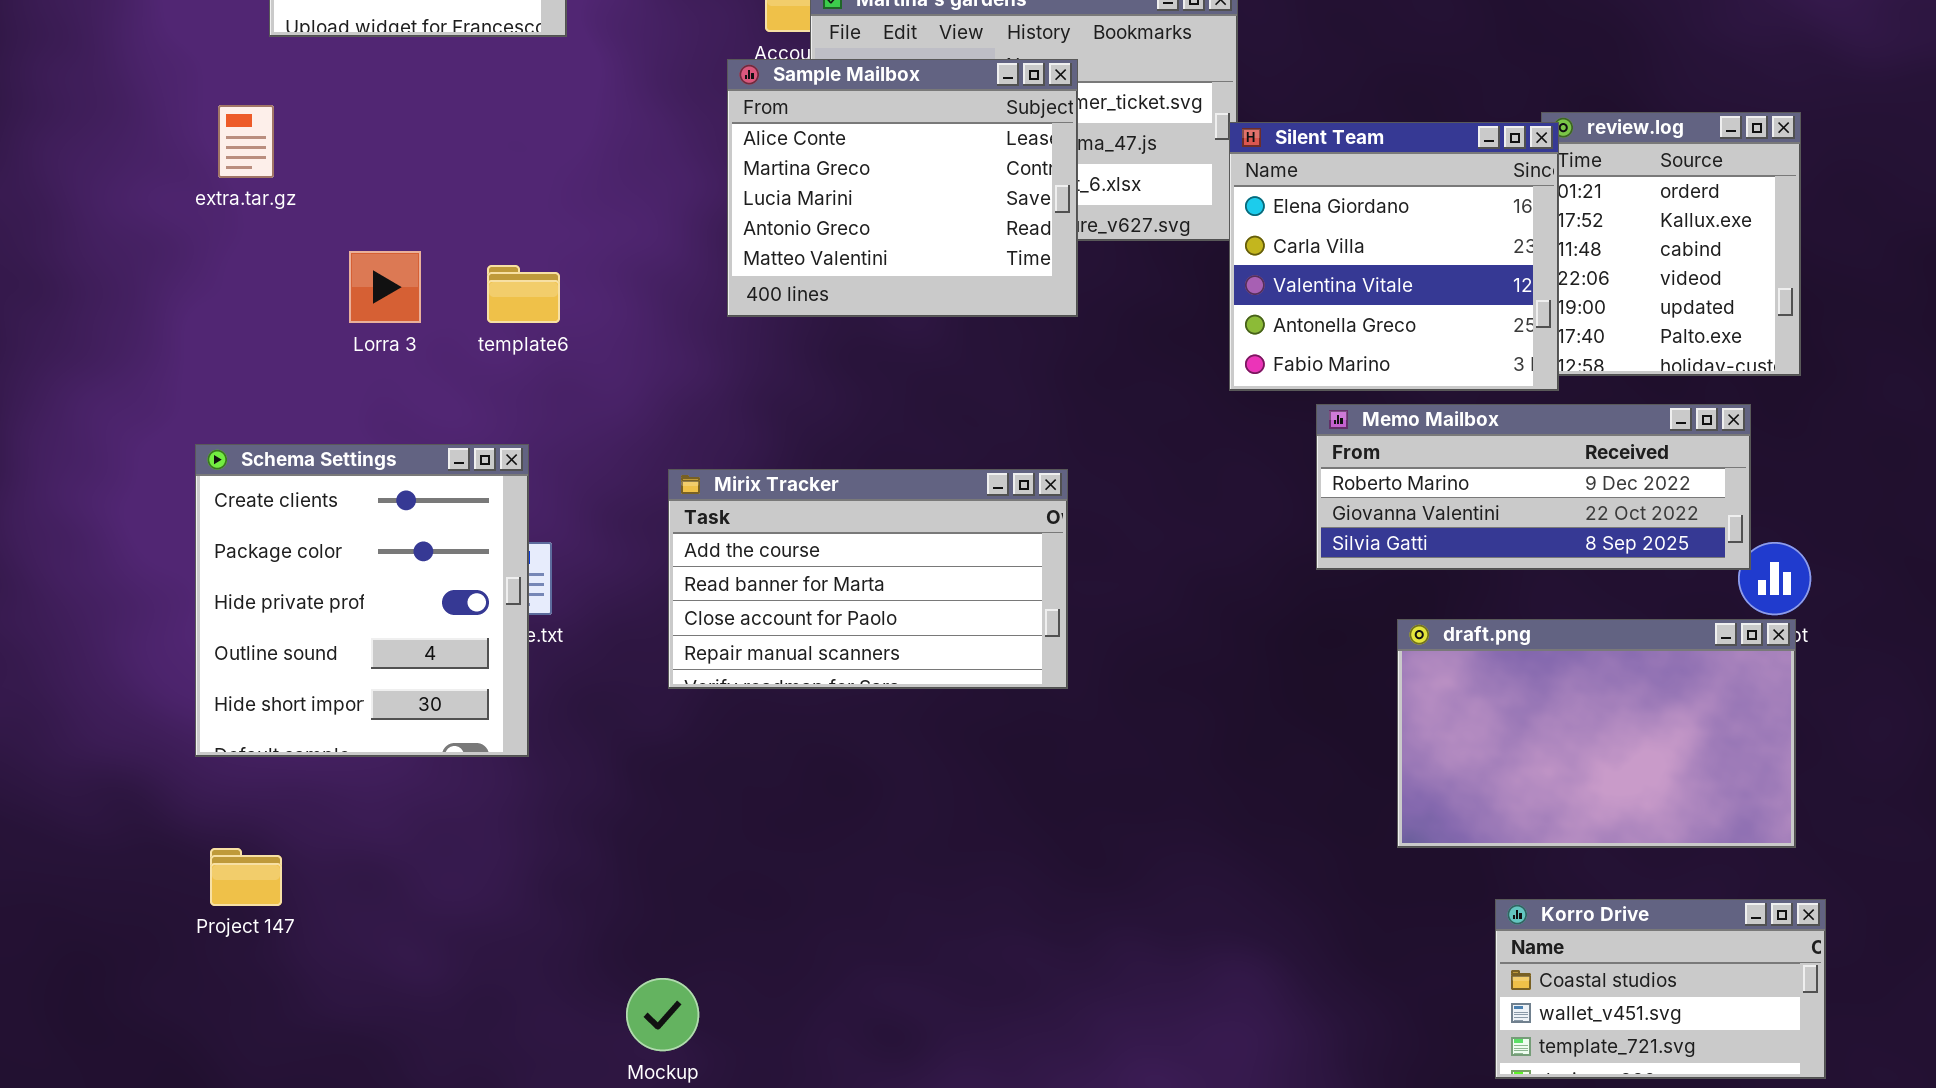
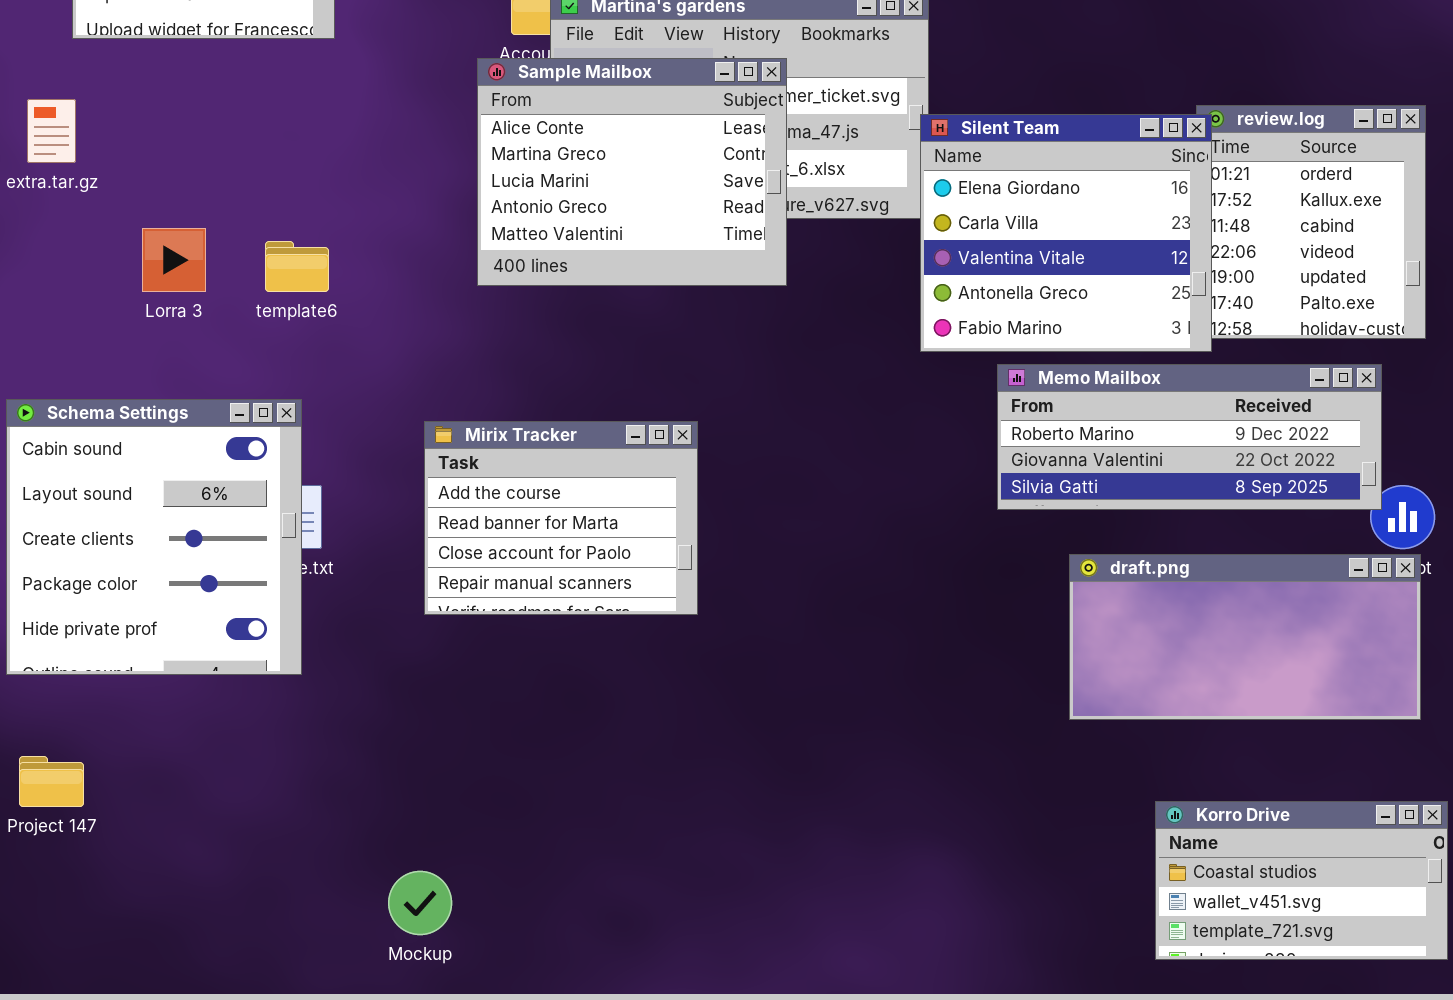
Schema Settings: [195,444,529,757] -> [6,399,302,675], scrolled up 2 rows
Mirix Tracker: [668,469,1068,689] -> [424,421,698,615], resized
draft.png: [1397,619,1796,848] -> [1069,554,1421,720], resized

